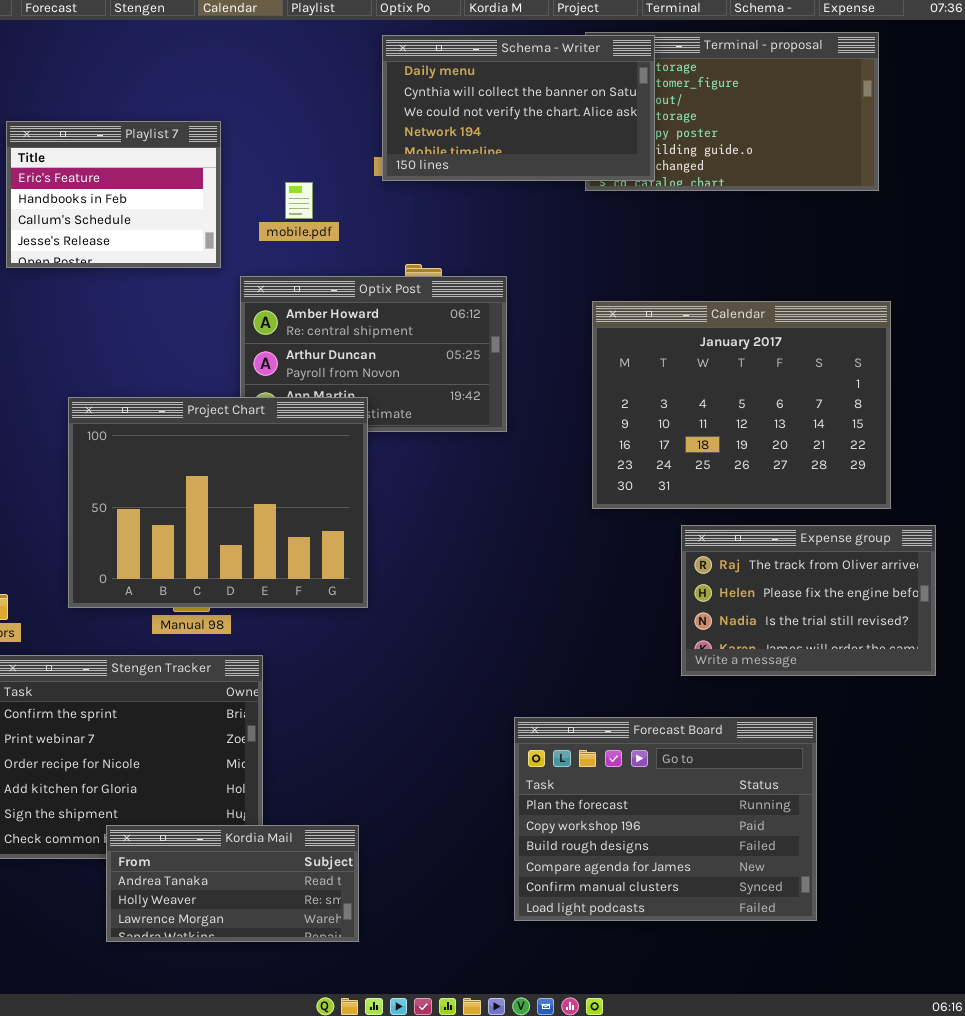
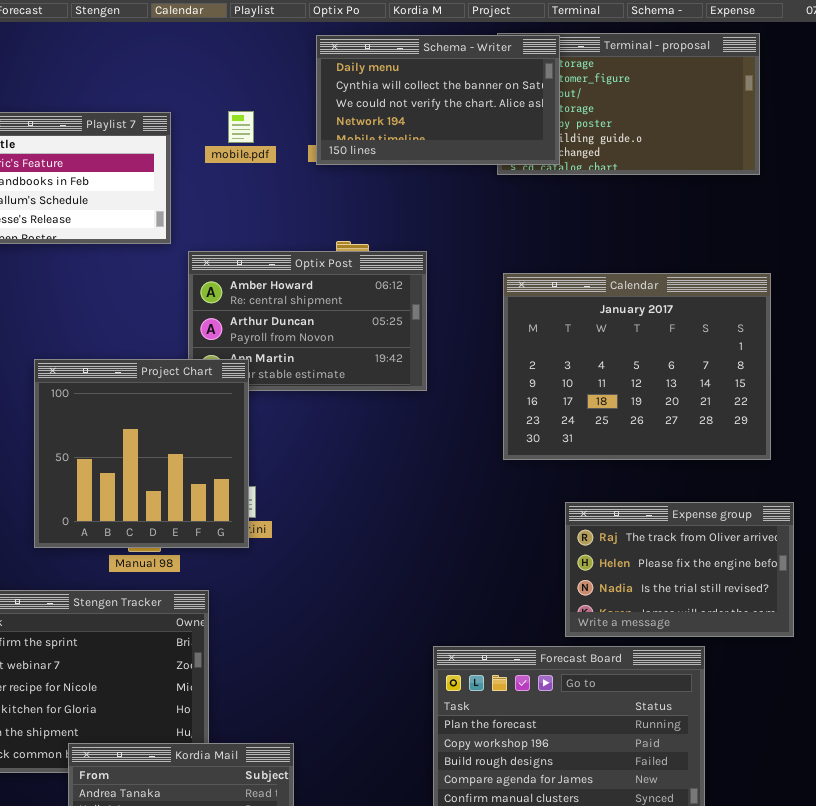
mobile.pdf: [285,182,313,219] -> [228,111,254,143], moved
Project Chart: [68,397,368,608] -> [34,359,249,548], resized
Expense group: [681,525,936,676] -> [565,502,794,637], moved

